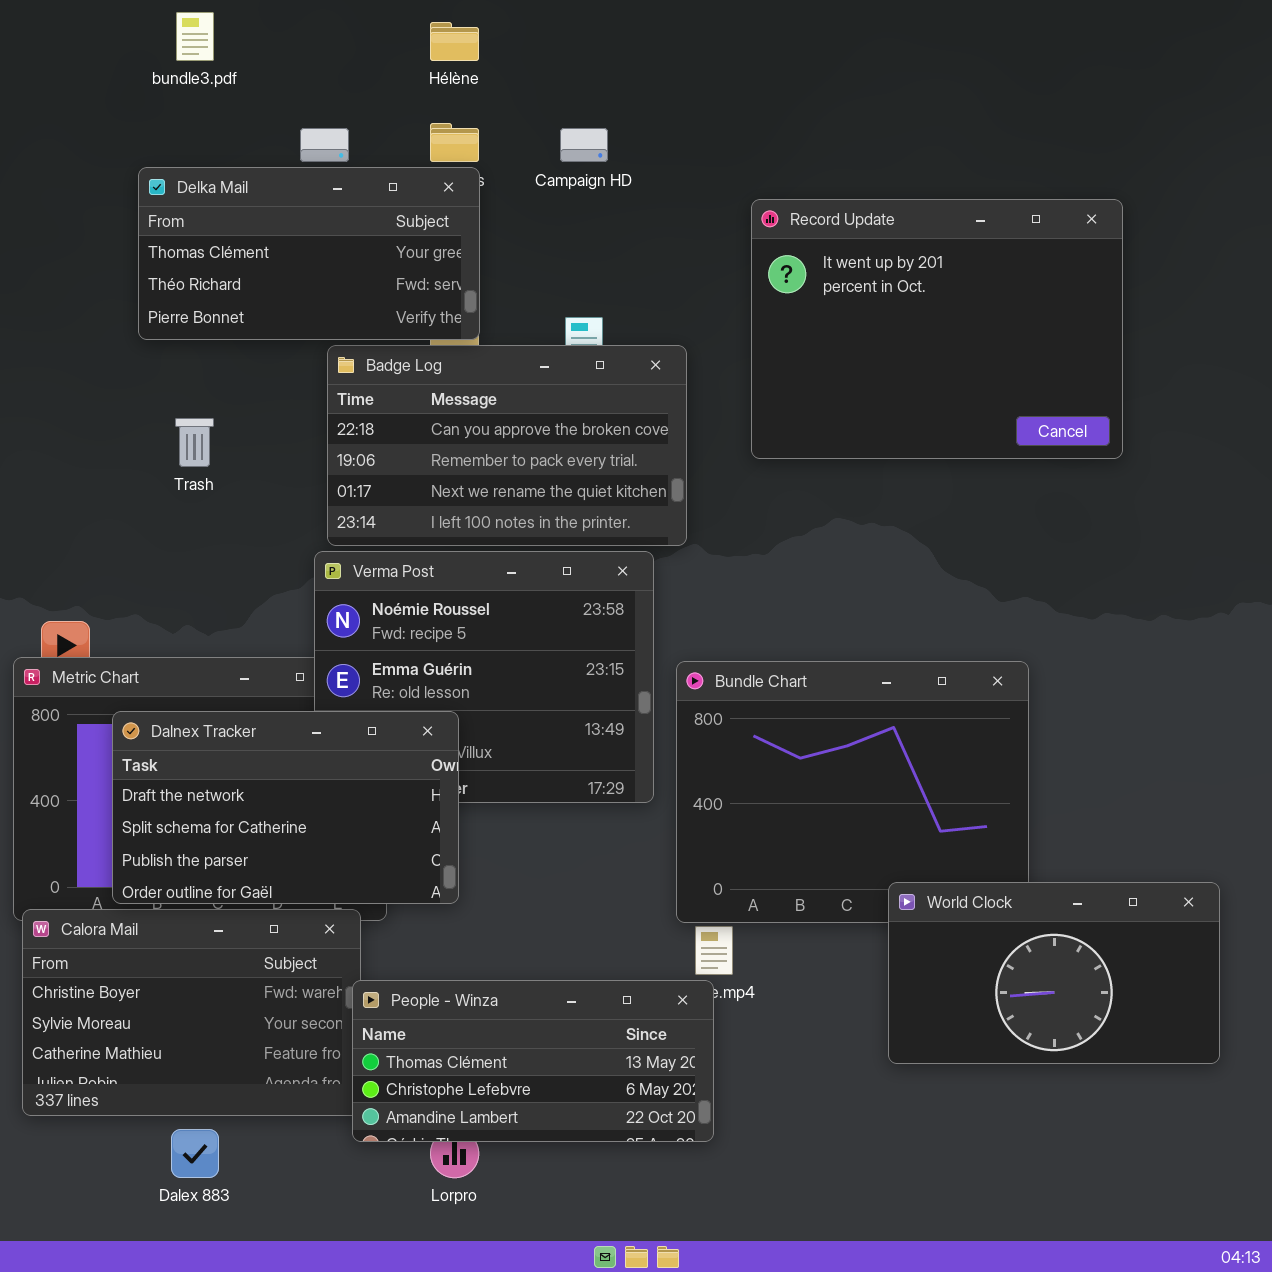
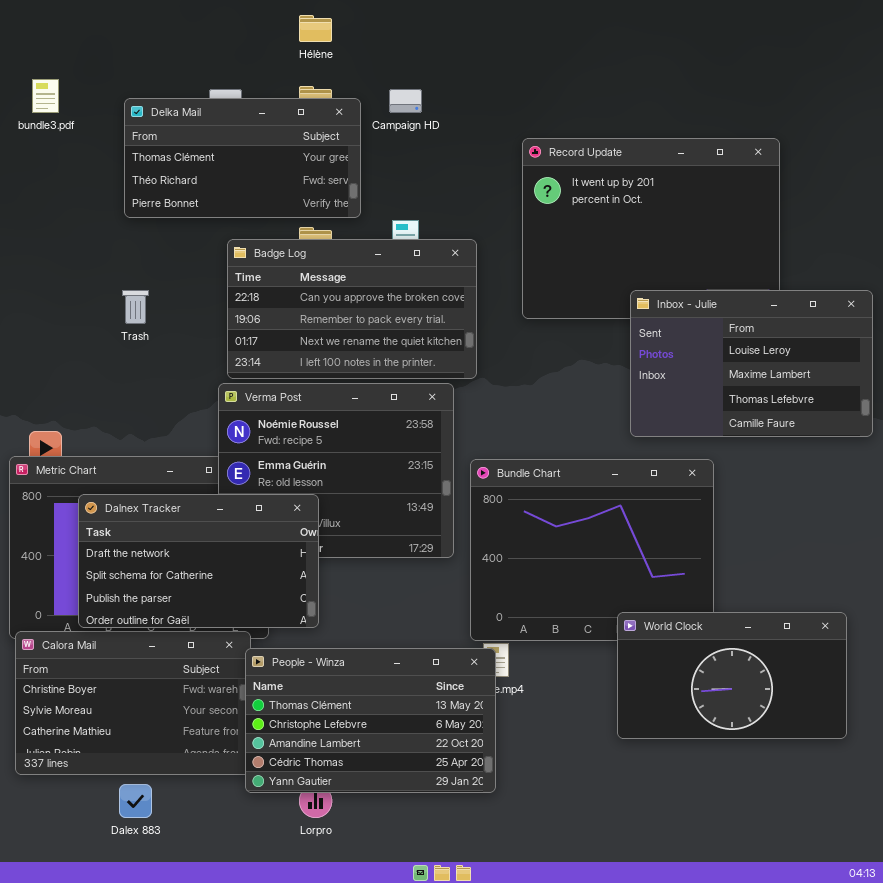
bundle3.pdf: [176,12,214,61] -> [32,79,59,113], moved
Delka Mail: [138,167,480,340] -> [124,98,361,218], moved
Inbox - Julie: none -> [630,290,873,437], opened
People - Winza: [352,980,714,1142] -> [245,648,496,793], resized

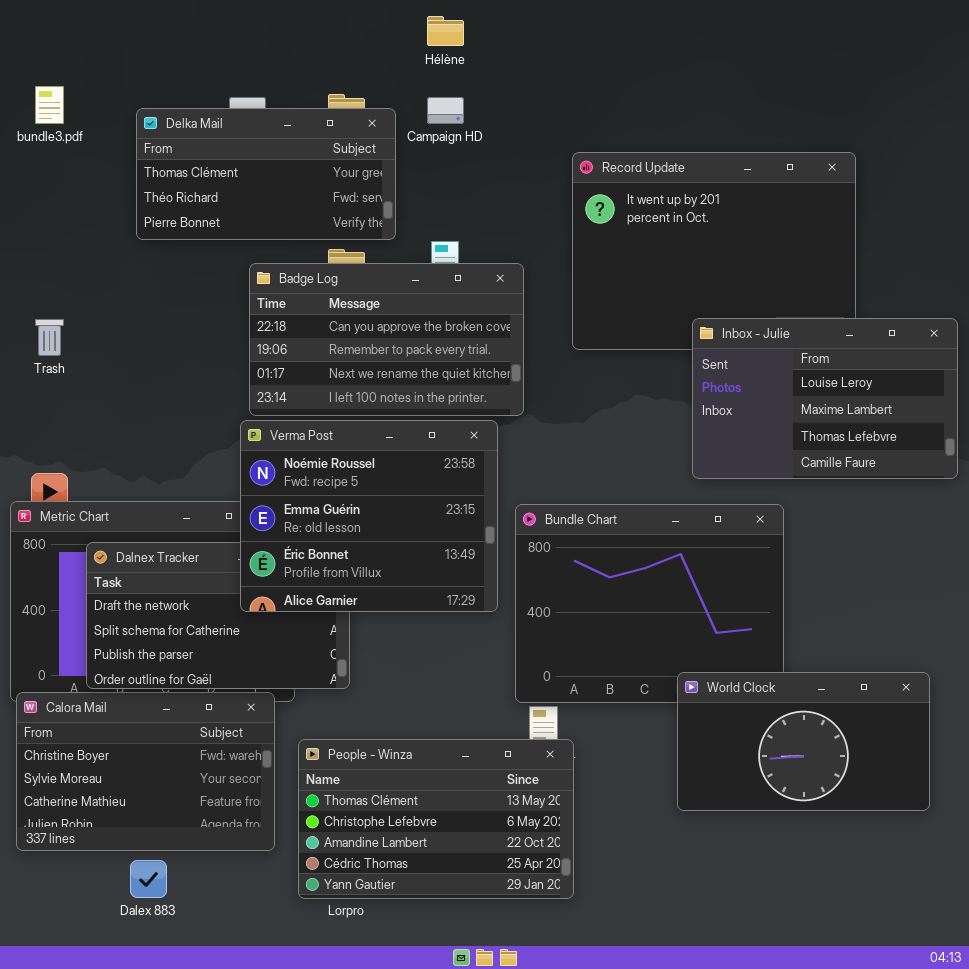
Hélène: [299,15,332,42] -> [427,16,464,46], moved
Trash: [122,290,149,324] -> [35,319,64,356], moved
Verma Post: [218,383,454,558] -> [240,420,498,612], raised
People - Winza: [245,648,496,793] -> [298,739,574,899], moved

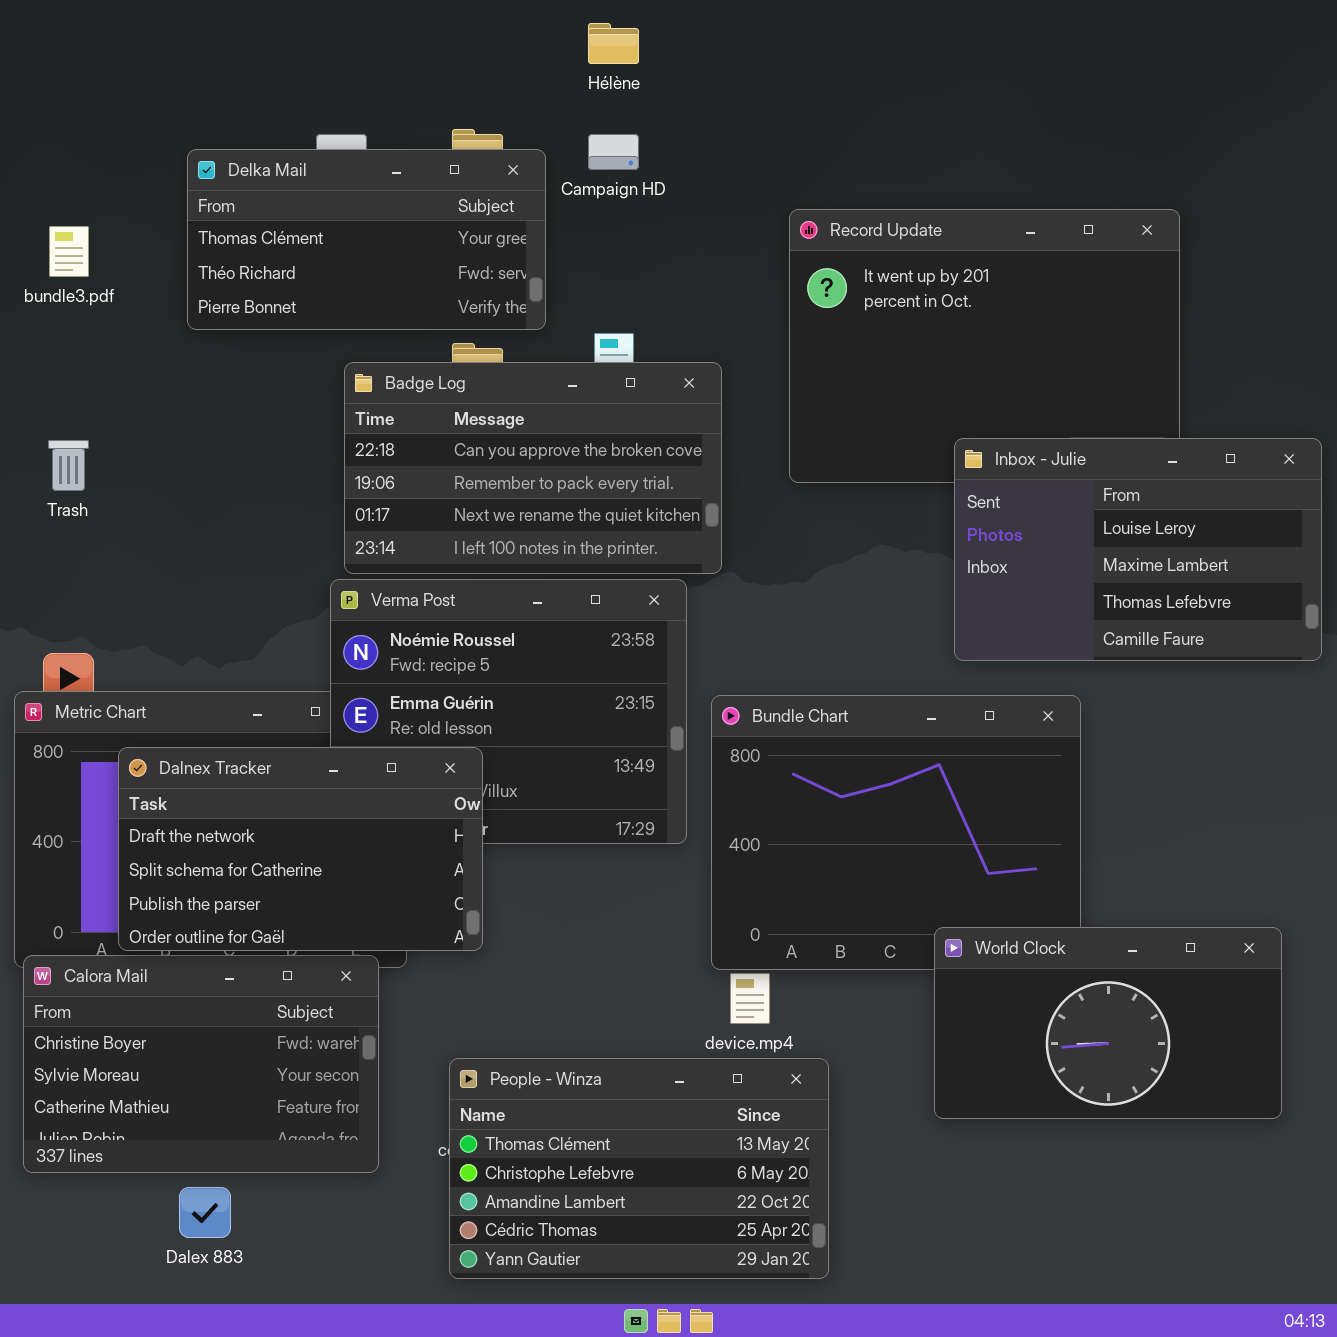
bundle3.pdf: [35,86,64,124] -> [49,226,89,277], moved
Dalnex Tracker: [86,542,350,689] -> [118,747,483,951], raised
People - Winza: [298,739,574,899] -> [449,1058,829,1279], moved

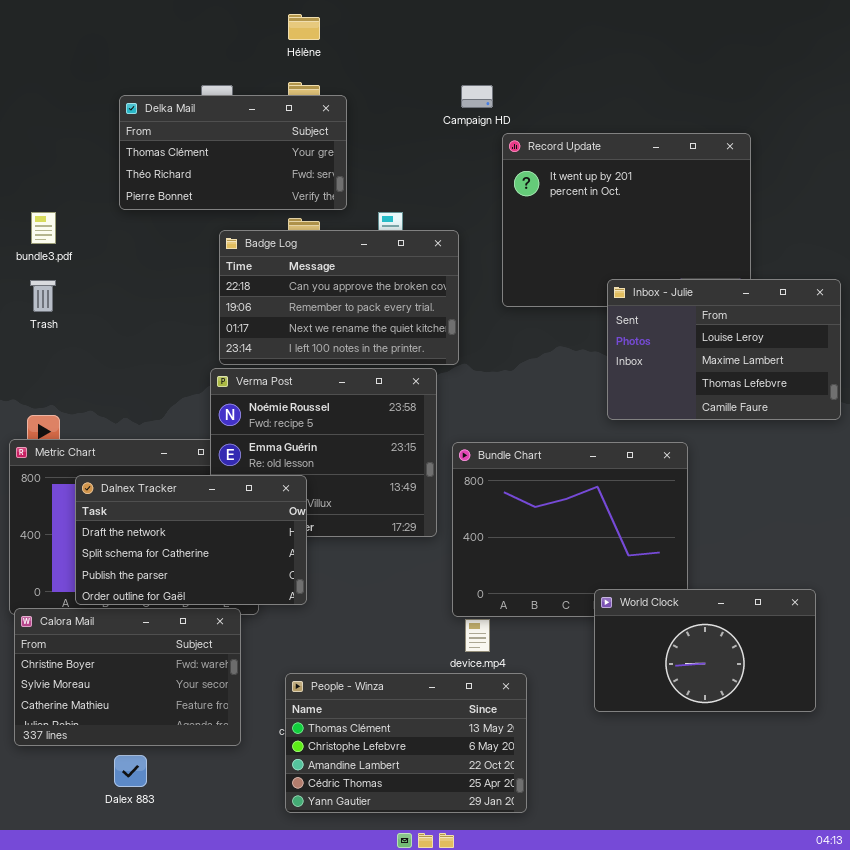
Hélène: [588,23,639,64] -> [288,14,320,40], moved
Campaign HD: [588,134,639,170] -> [461,85,493,108], moved
bundle3.pdf: [49,226,89,277] -> [31,212,56,244], moved

